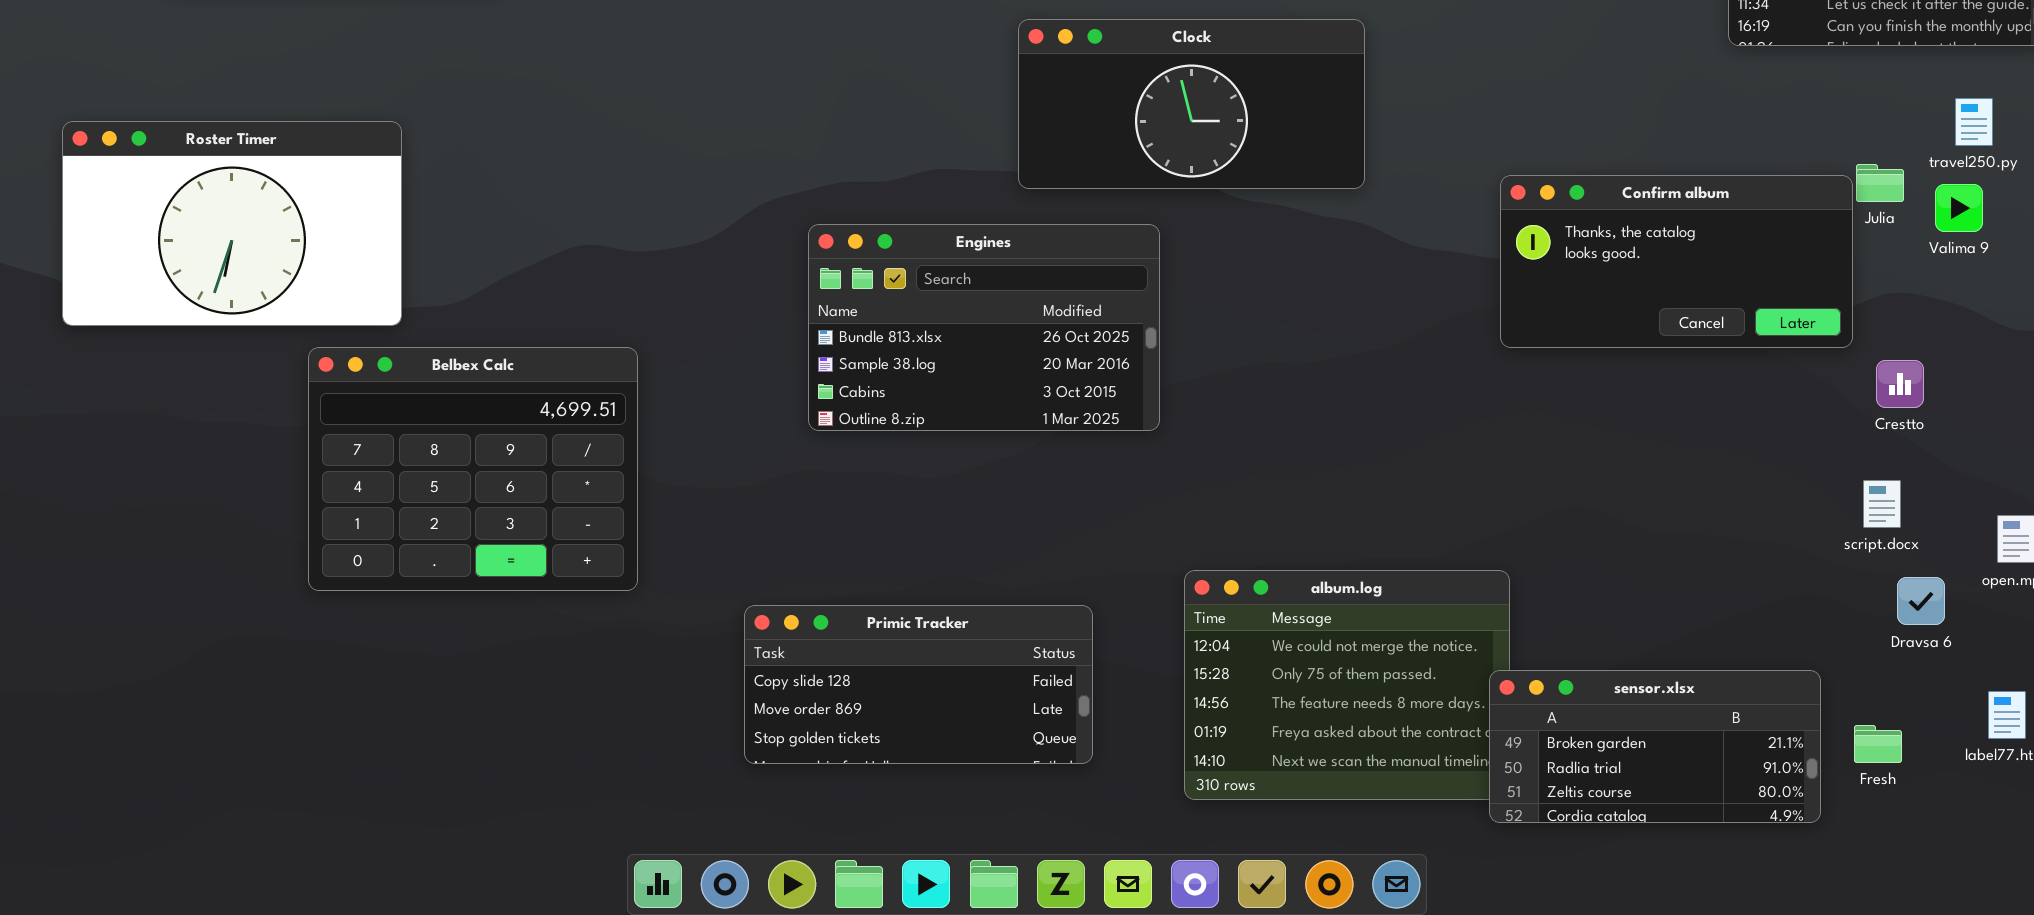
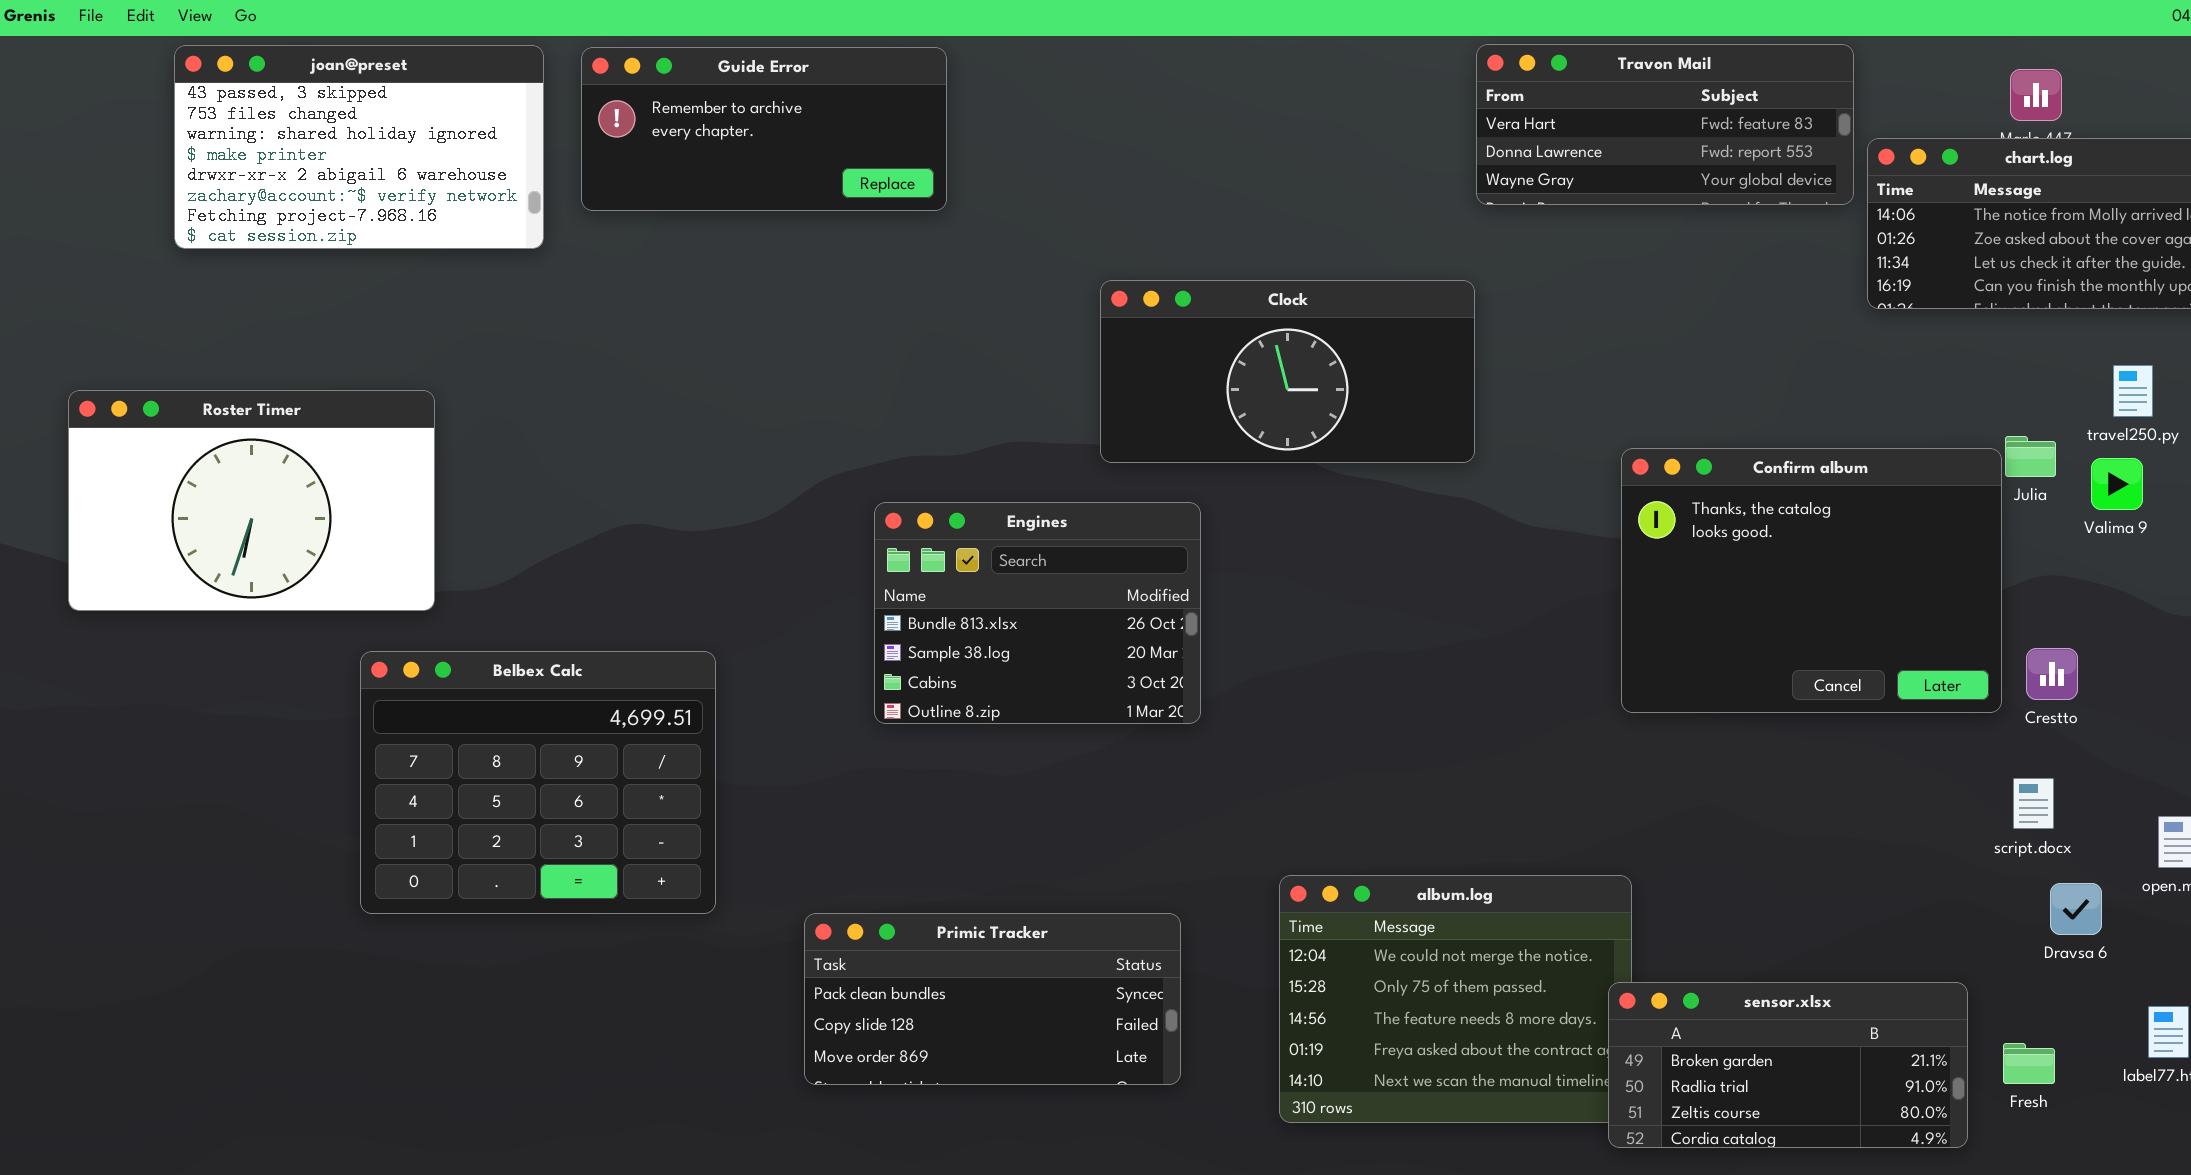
Confirm album: [1500,175,1853,348] -> [1621,448,2002,713], resized
Engines: [808,224,1160,431] -> [874,502,1201,724], resized
Belbex Calc: [308,347,638,591] -> [360,651,716,914], moved
Primic Tracker: [744,605,1093,764] -> [804,913,1181,1085], scrolled up 1 row

